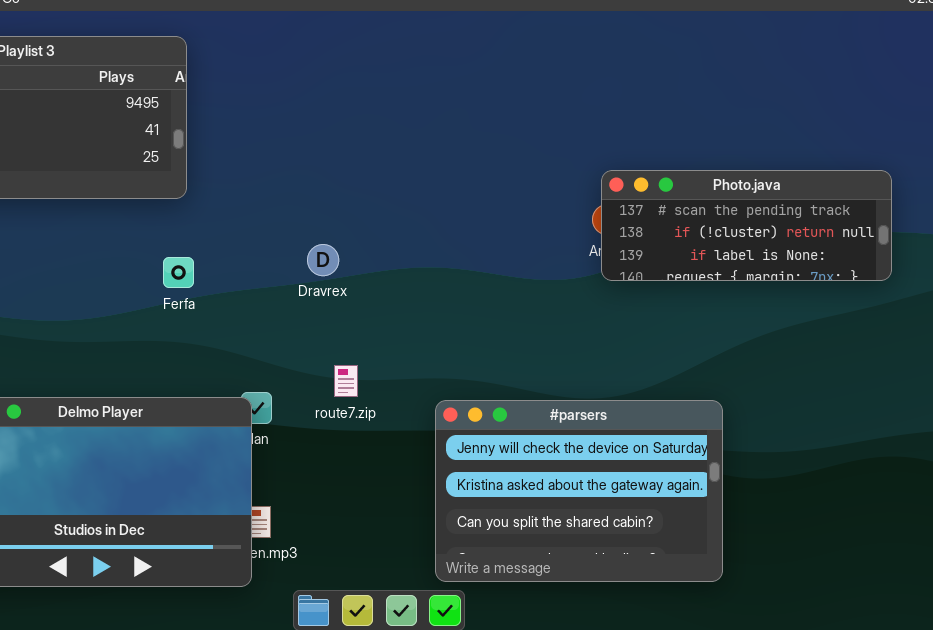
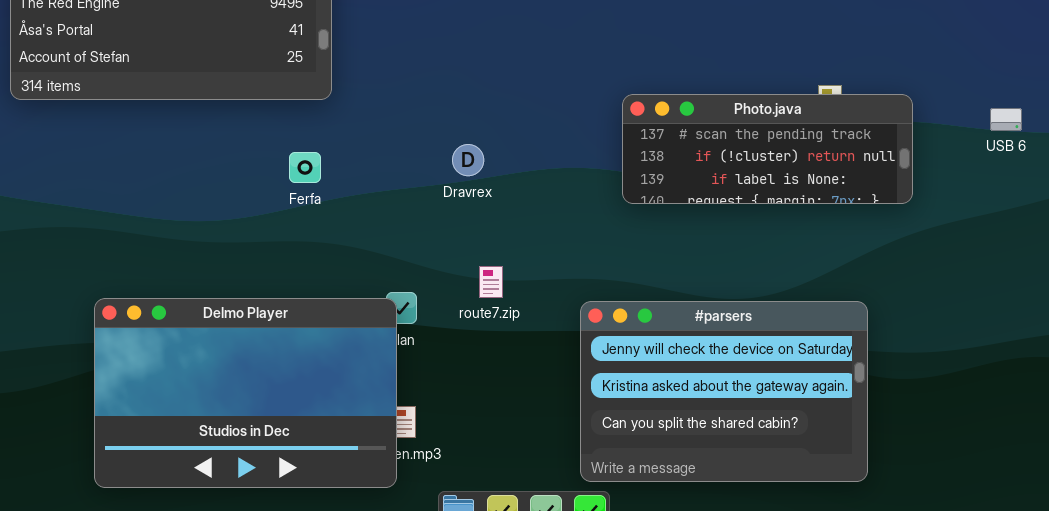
Photo.java: [601,170,892,281] -> [622,94,913,204], moved
Ferfa: [163,257,194,288] -> [289,152,321,183], moved

